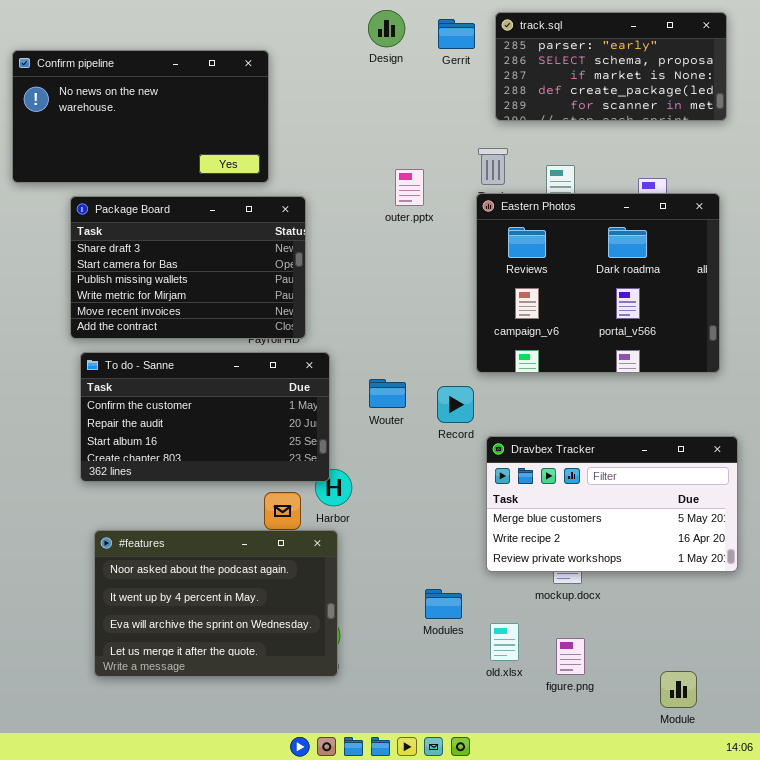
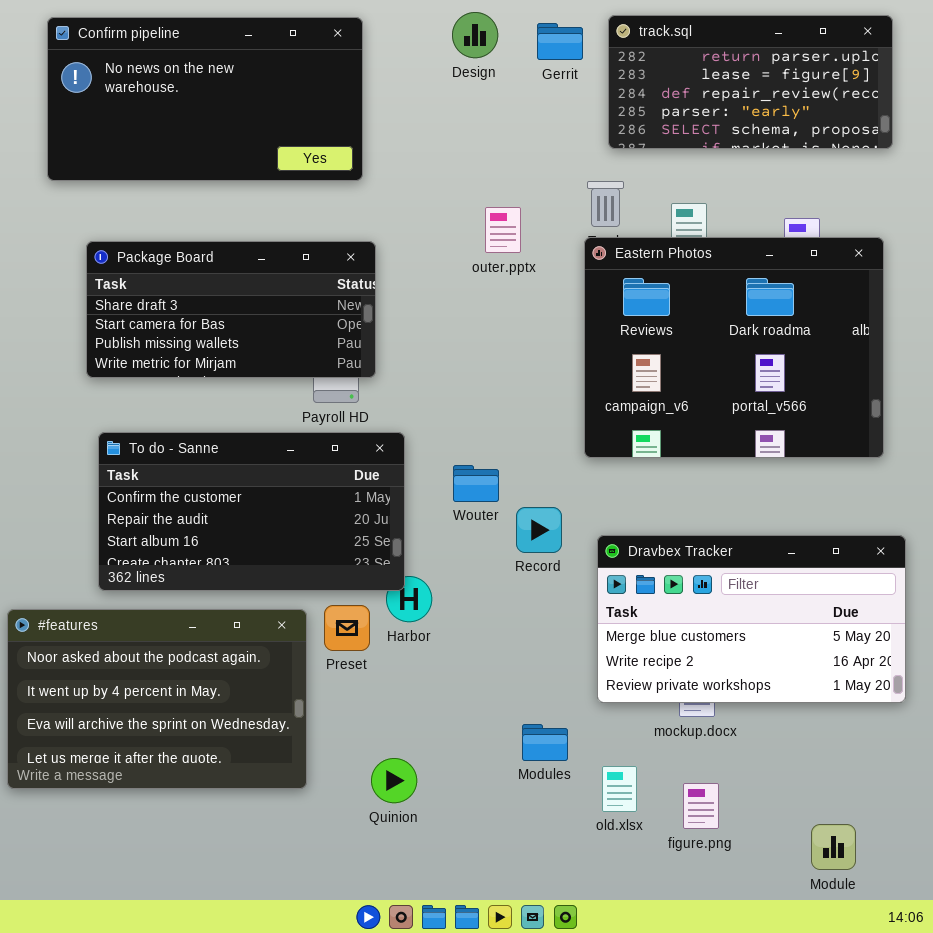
track.sql: [495,12,727,121] -> [608,15,893,149], scrolled up 3 rows
Confirm pipeline: [12,50,269,183] -> [47,17,363,181], moved
Package Board: [70,196,306,339] -> [86,241,376,378], resized
Record: [437,386,474,423] -> [516,507,562,553], moved
#features: [94,530,338,677] -> [7,609,307,789], moved

